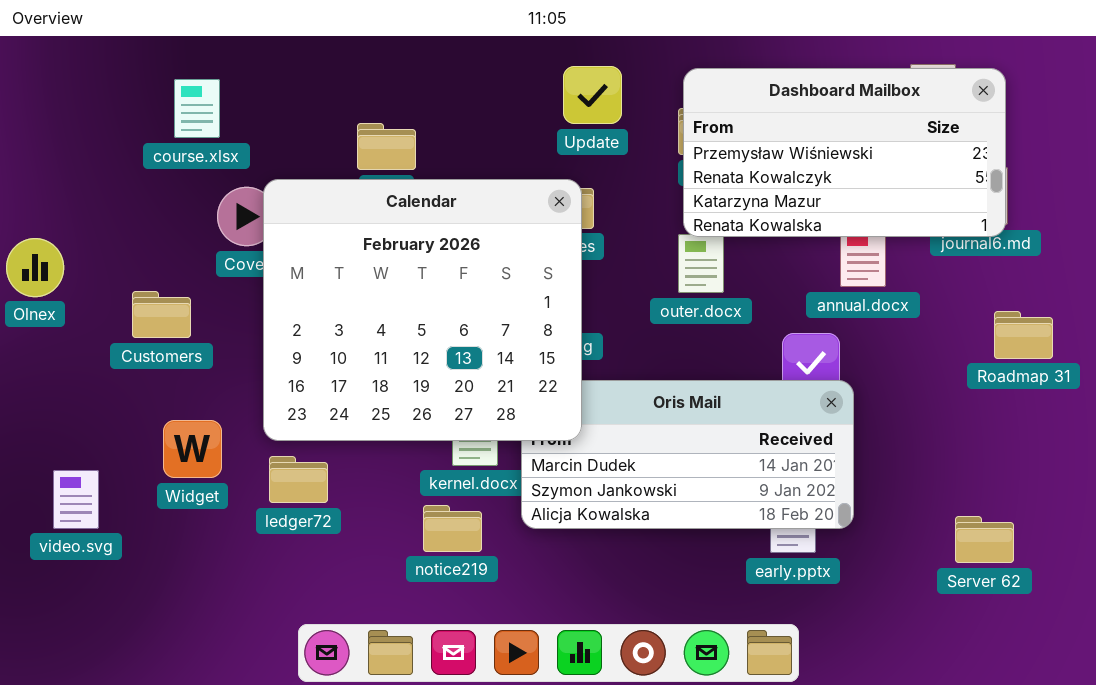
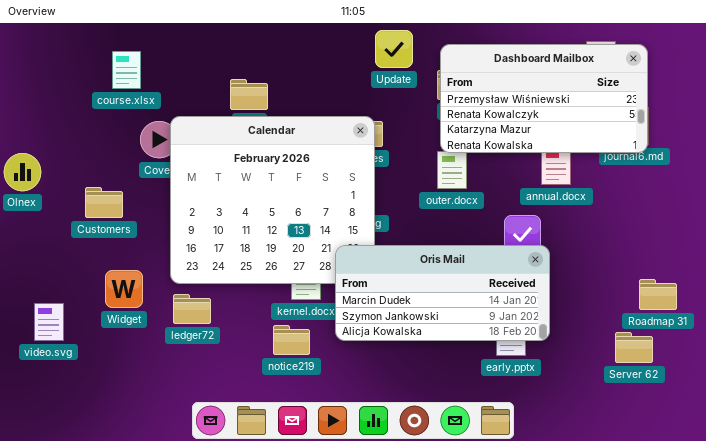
Update: [563,66,622,124] -> [375,30,413,68], moved
Roadmap 31: [994,311,1053,359] -> [639,279,677,310], moved
Oris Mail: [521,380,854,529] -> [335,245,550,341], raised

